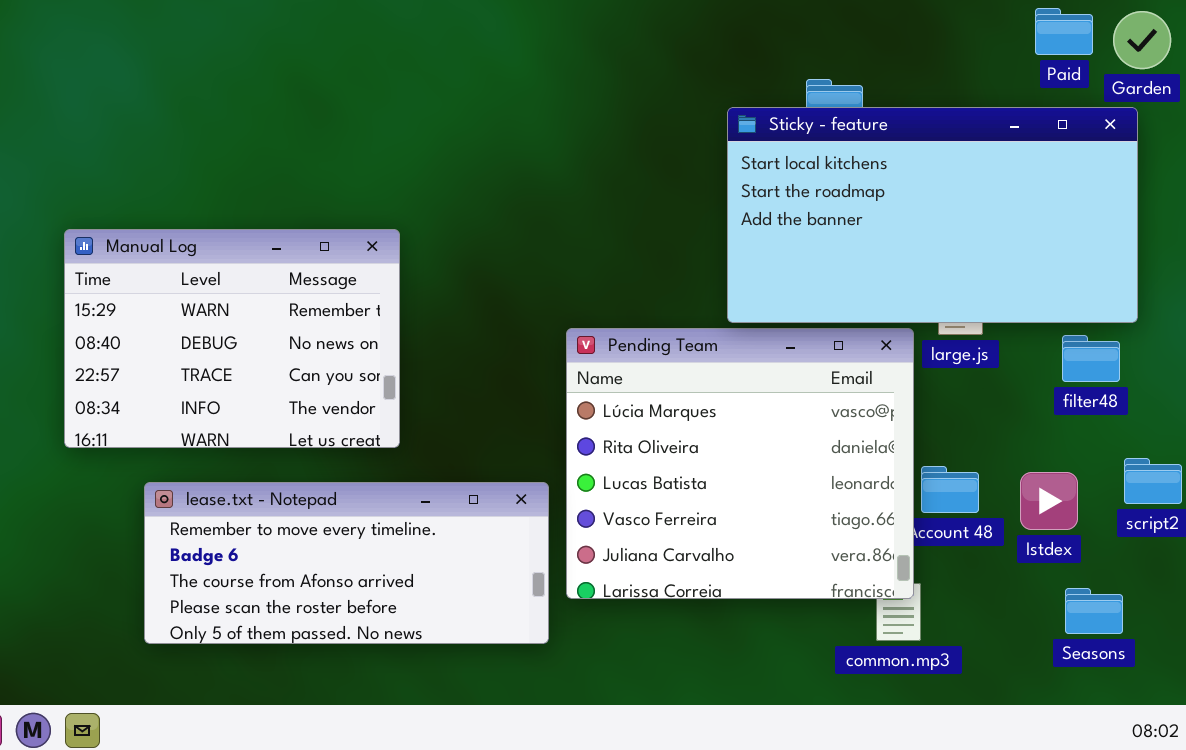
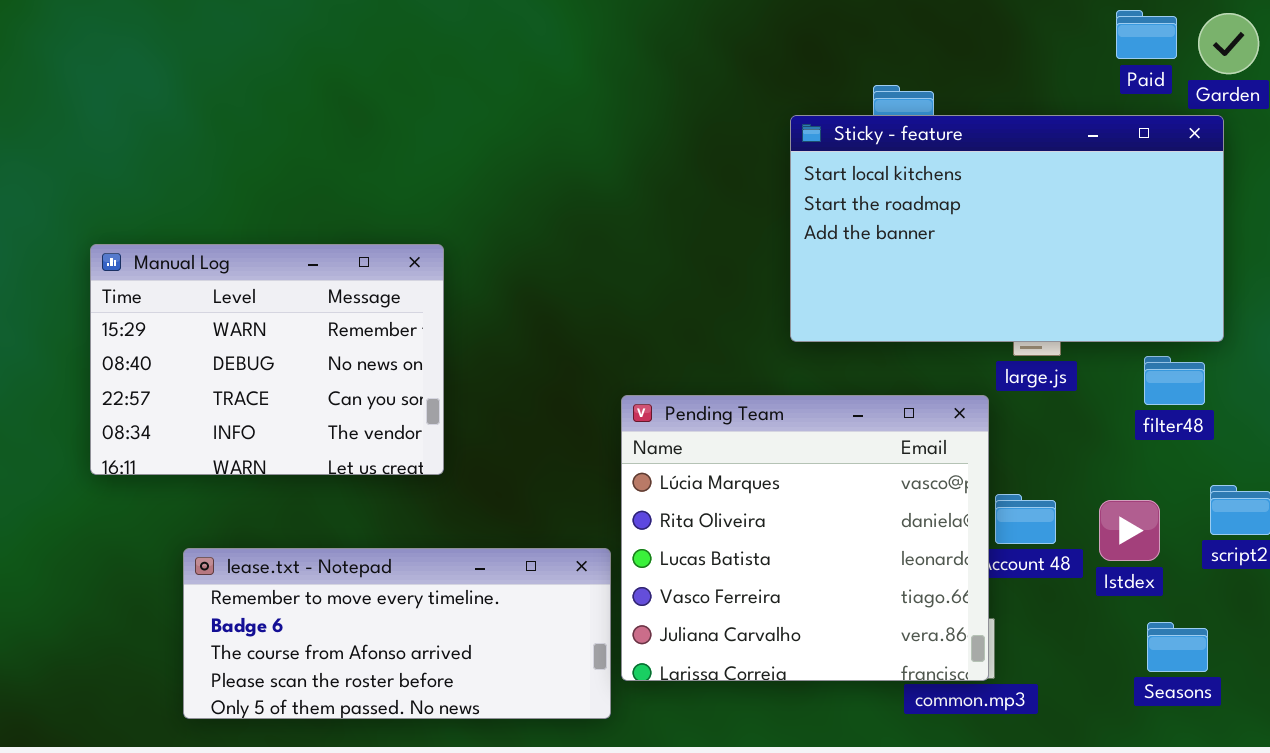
Pending Team: [566,328,914,599] -> [621,395,989,681], moved
lease.txt - Notepad: [144,482,549,644] -> [183,548,611,719], moved

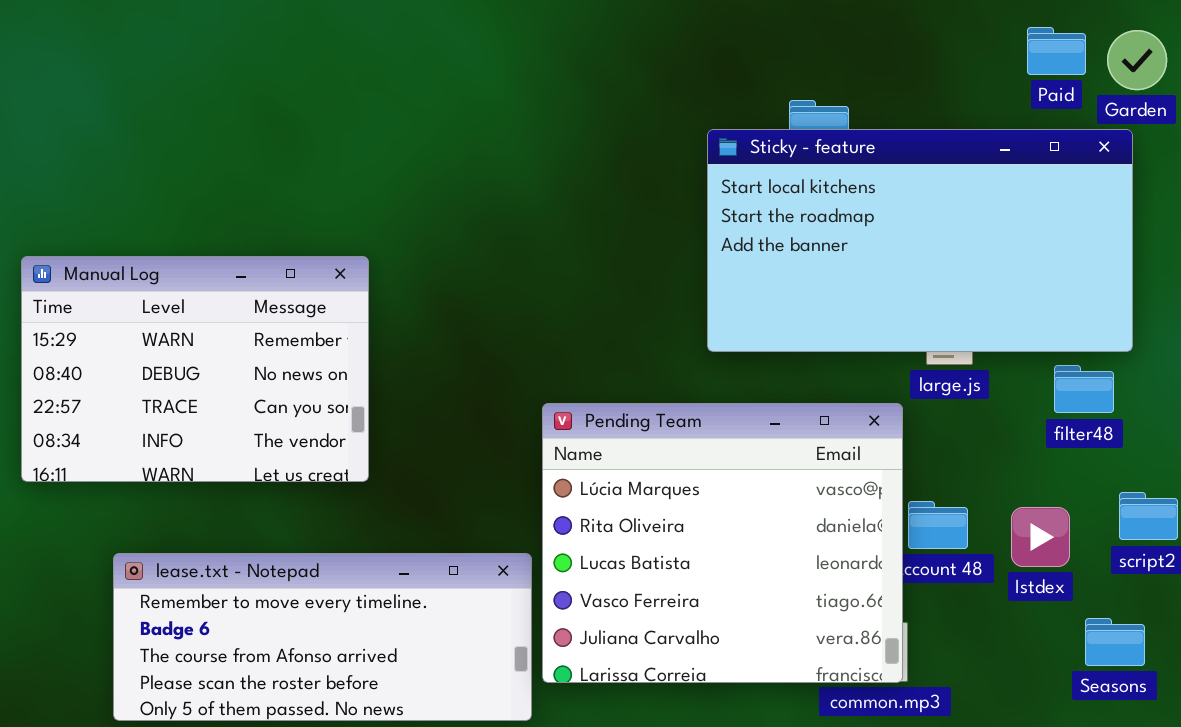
Seasons: [1147,622,1208,672] -> [1085,618,1145,666], moved

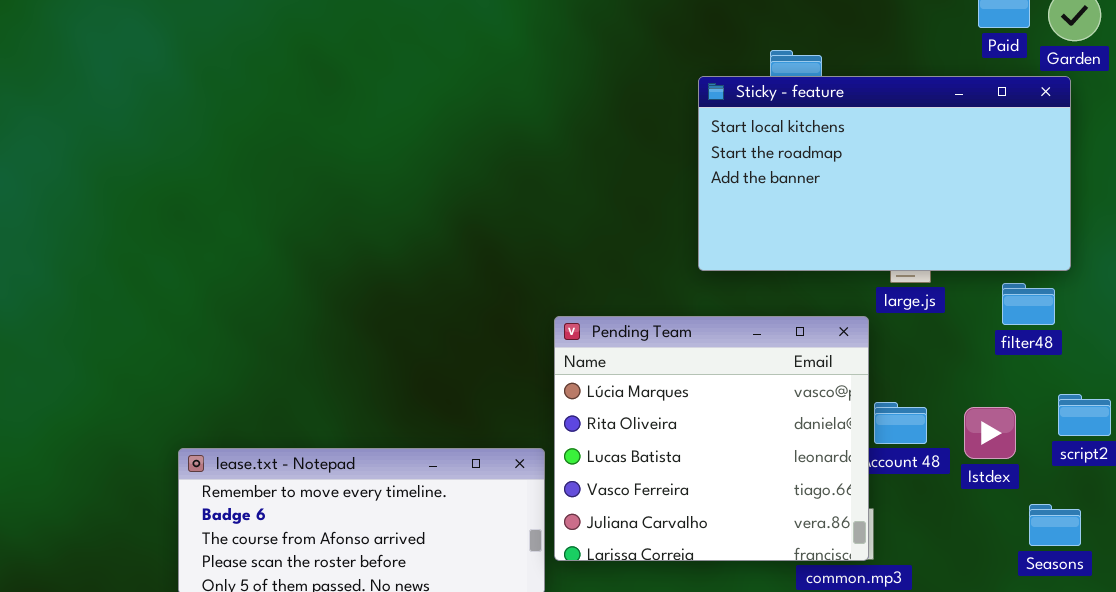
Manual Log: [21,256,369,482] -> none, closed

